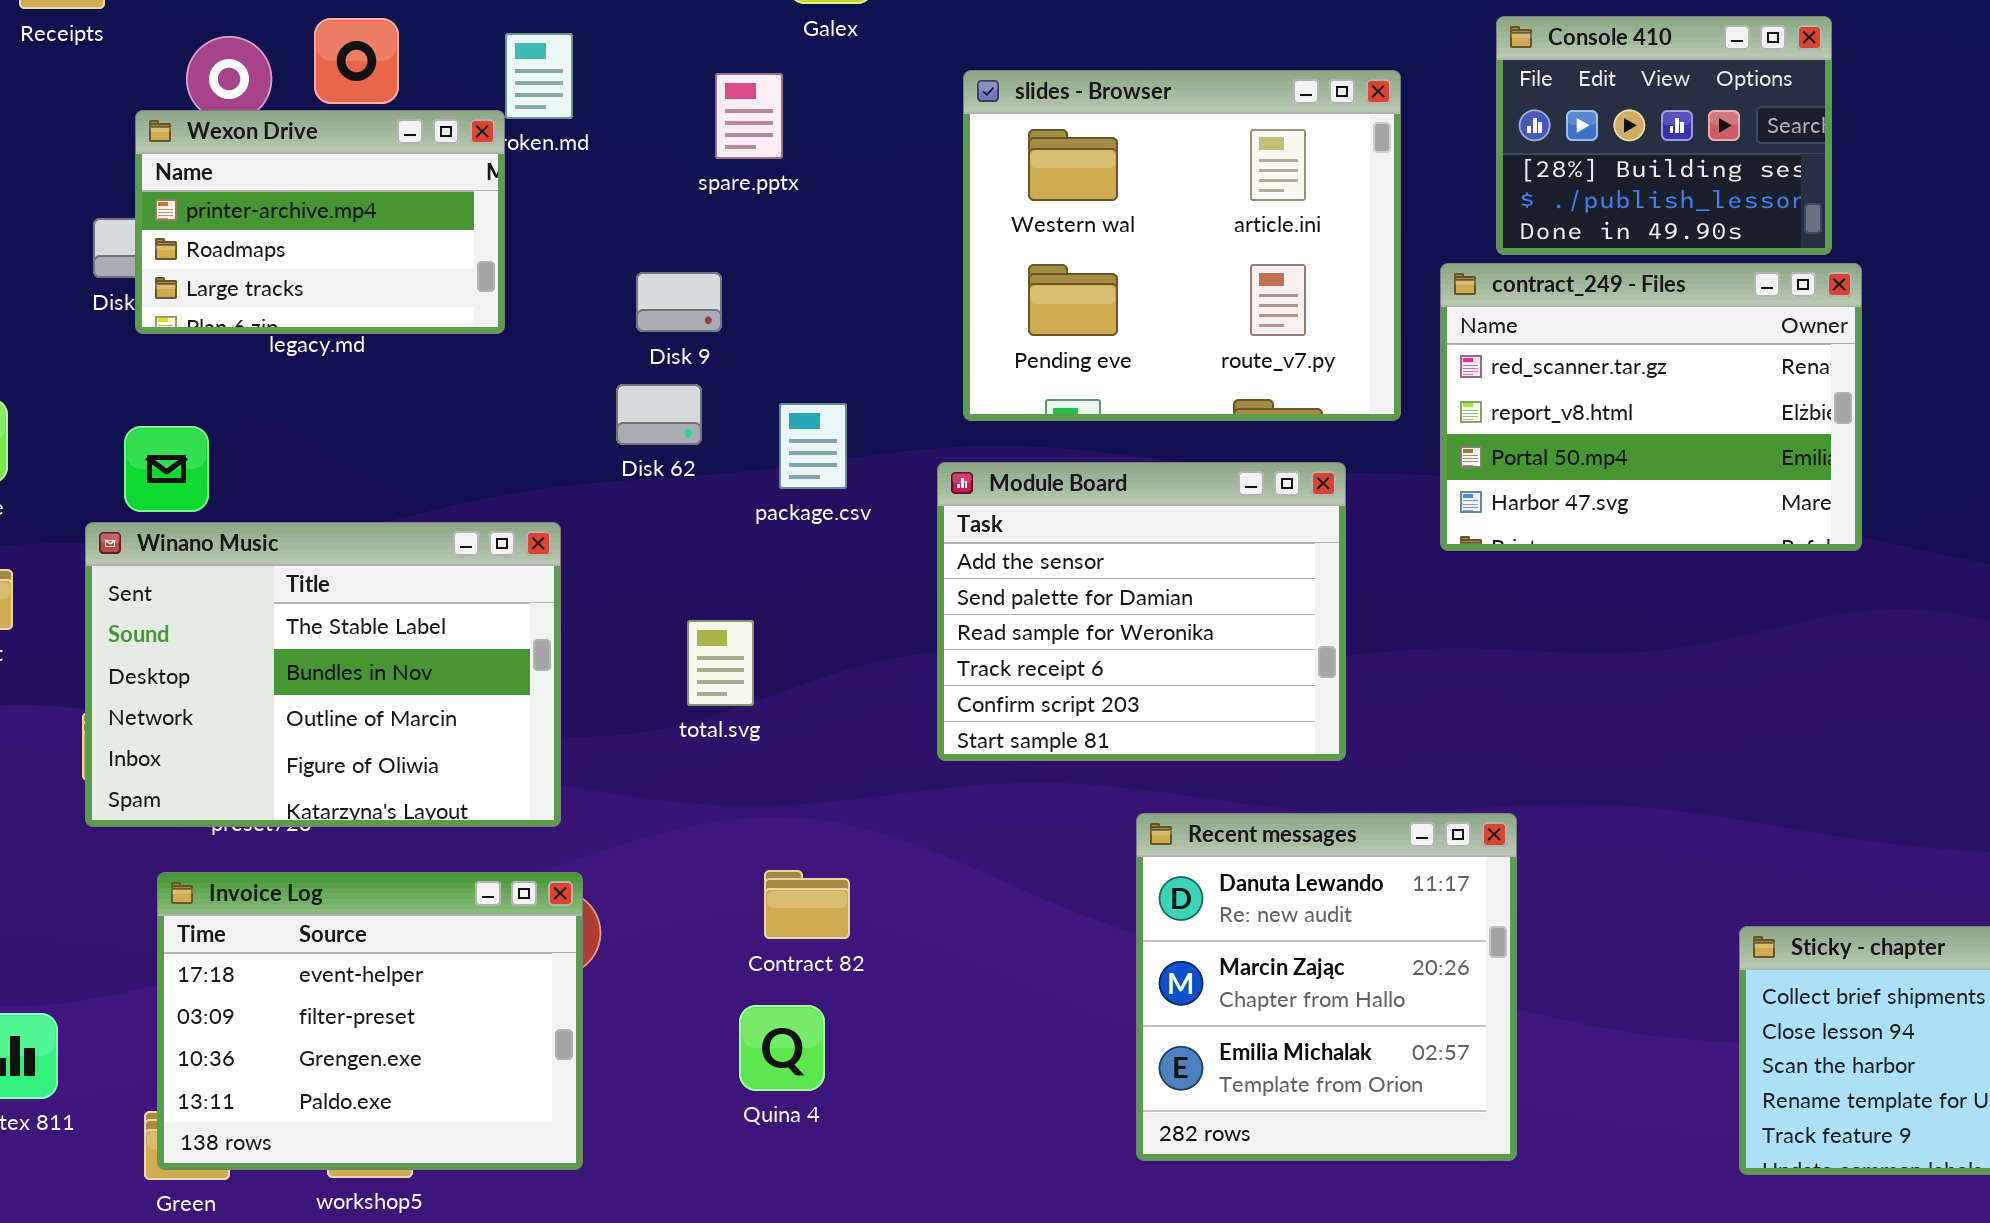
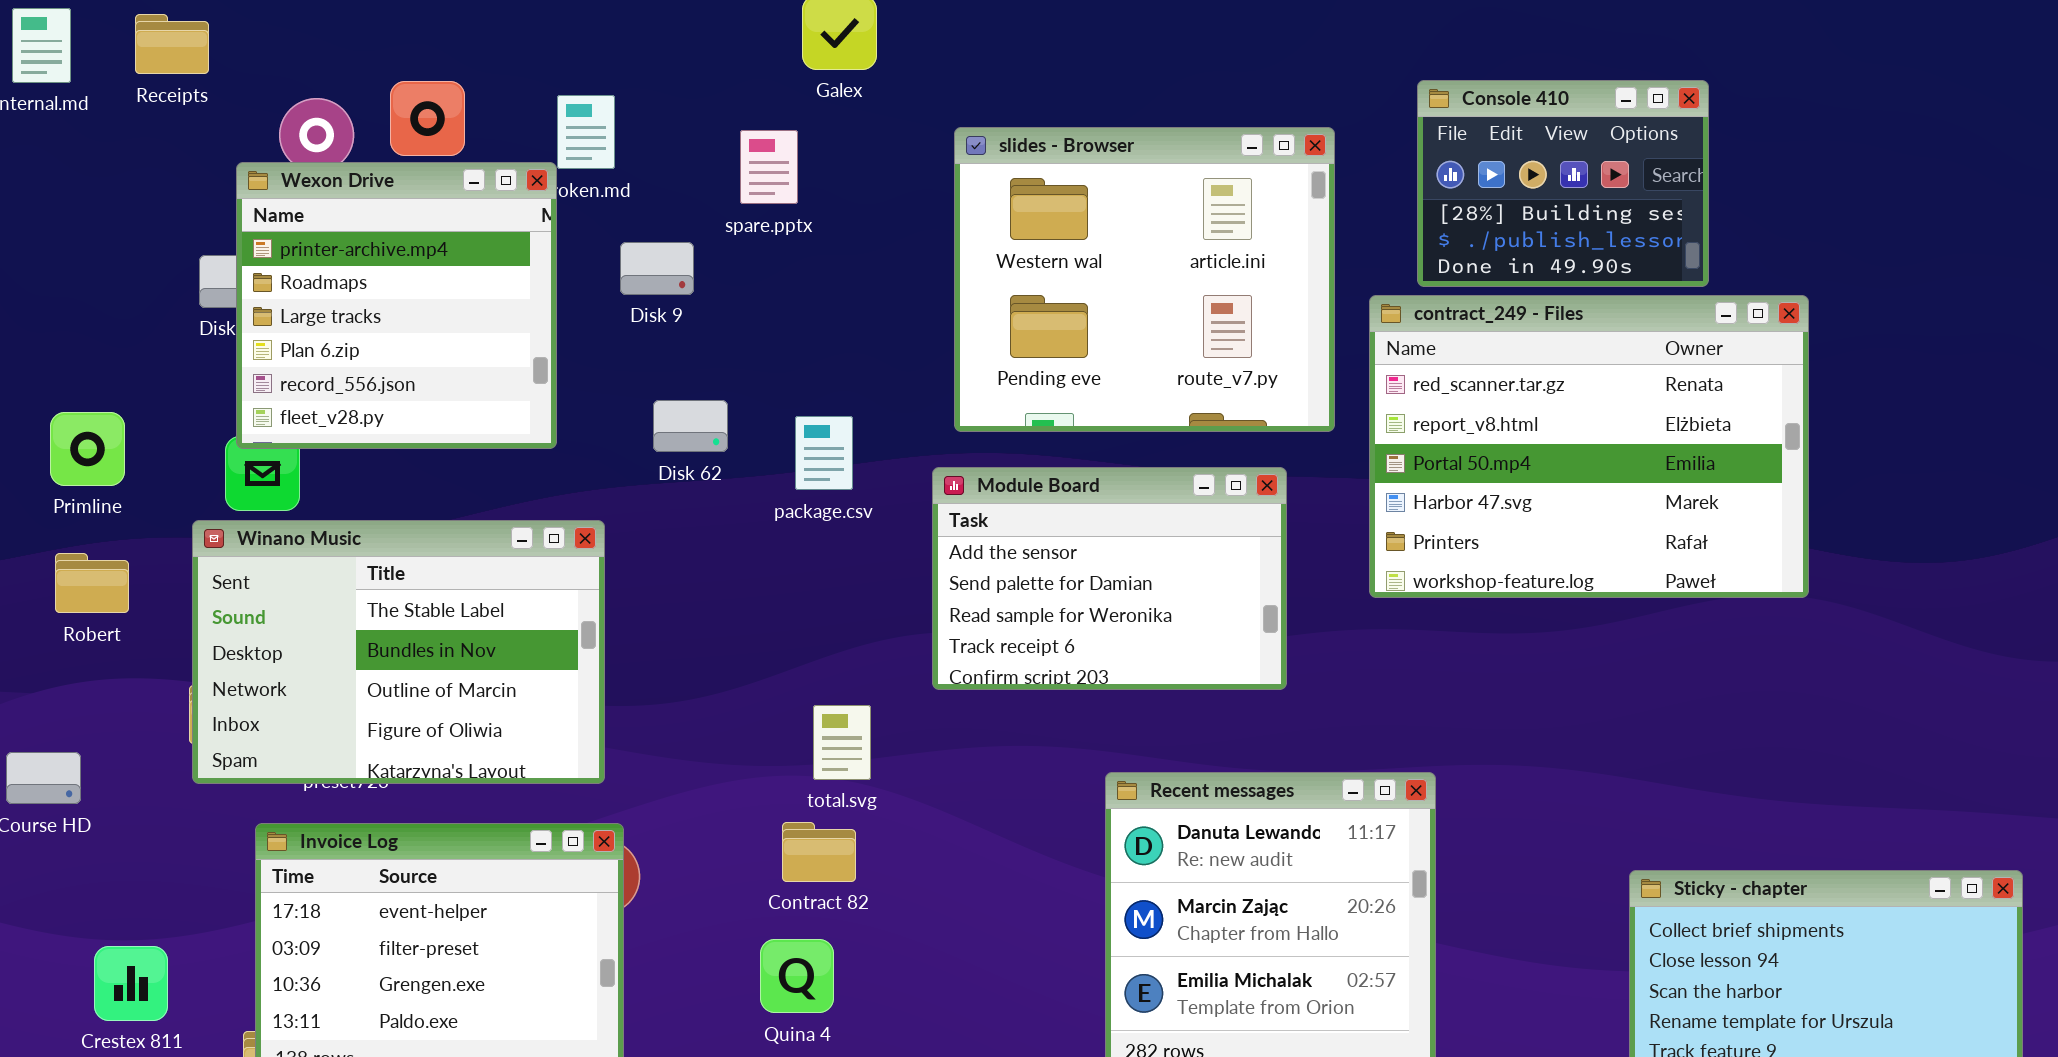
Wexon Drive: [135,110,505,334] -> [236,162,557,449], resized
contract_249 - Files: [1440,263,1862,551] -> [1369,295,1809,598], resized
Disk 9: [636,272,722,332] -> [620,242,694,295], moved
Module Board: [937,462,1346,761] -> [932,467,1287,690], resized
total.svg: [687,620,754,706] -> [813,705,871,780], moved

